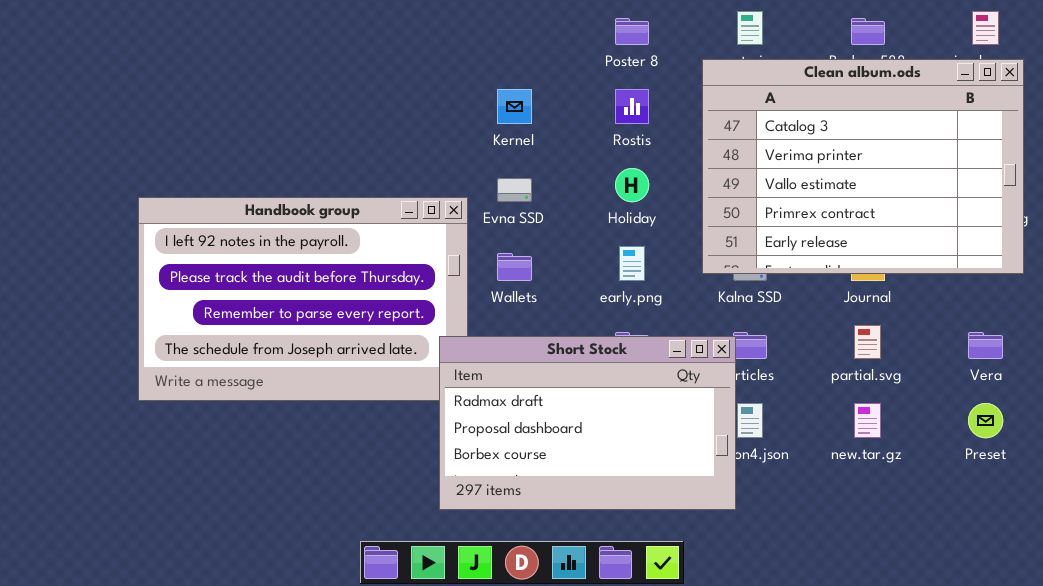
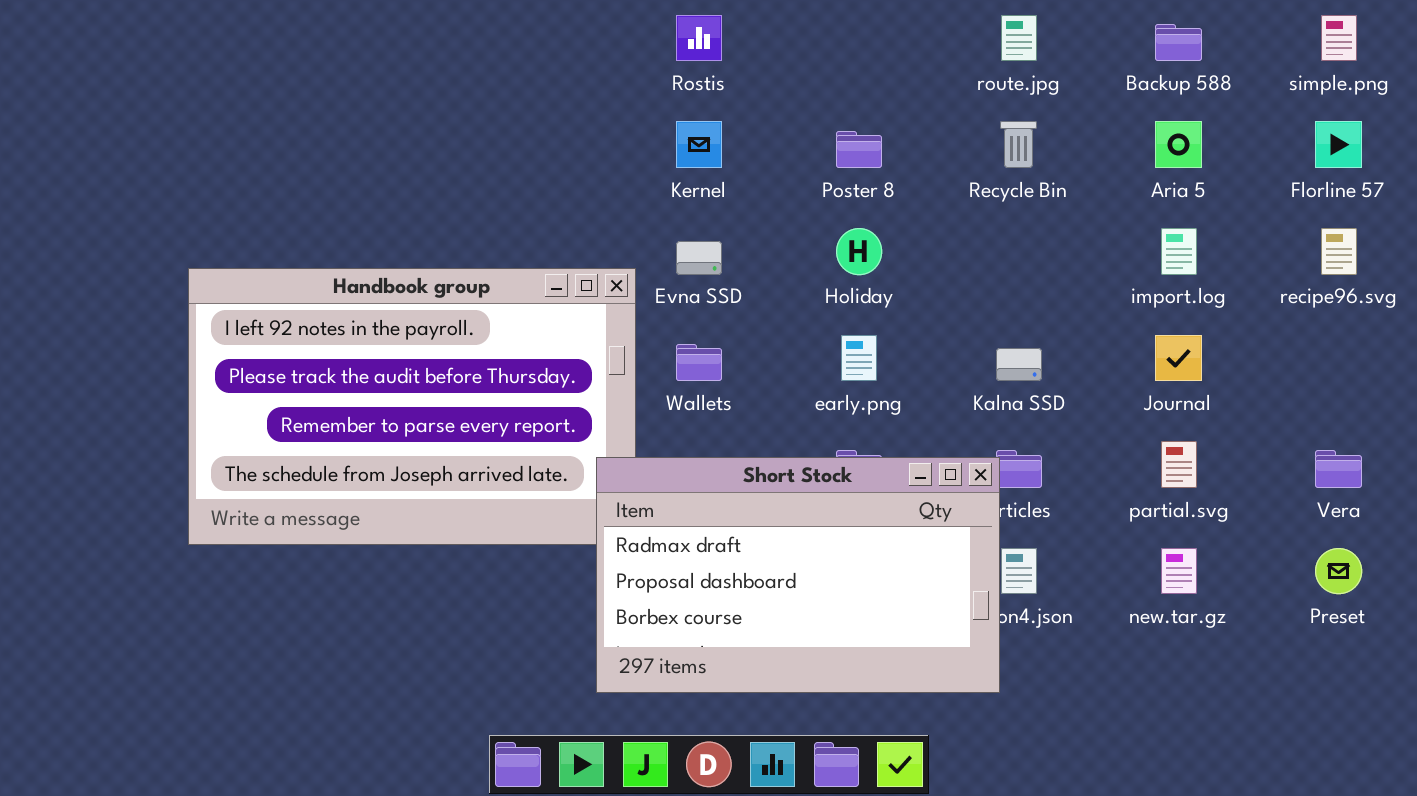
Poster 8: [615,18,649,45] -> [836,131,882,168], moved
Clean album.ods: [702,59,1024,274] -> none, closed
Rostis: [615,89,649,124] -> [676,15,722,61], moved

